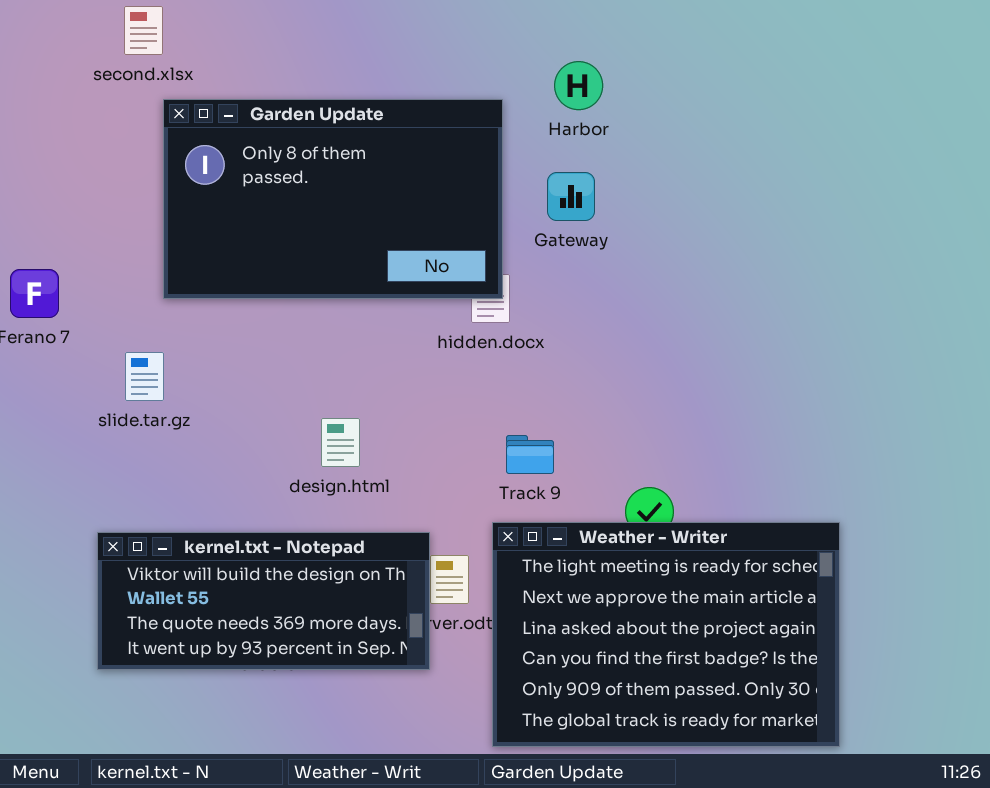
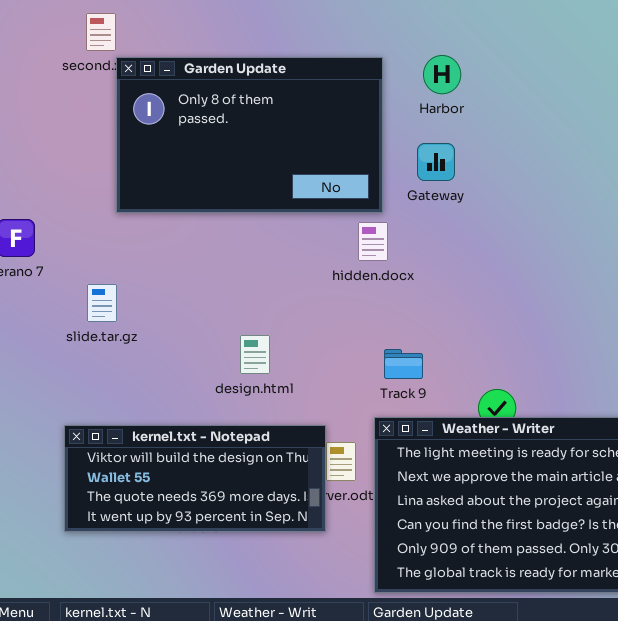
Garden Update: [163,99,503,299] -> [116,57,383,213], moved

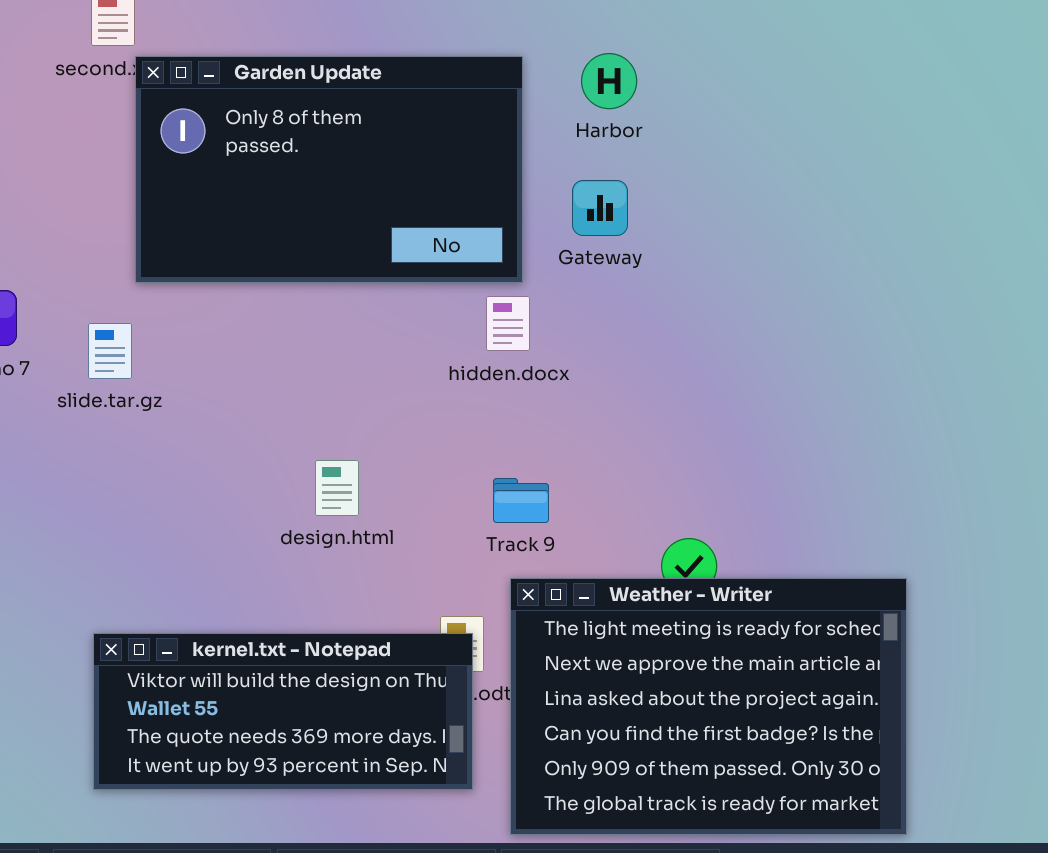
slide.tar.gz: [87,284,117,322] -> [88,323,132,379], moved
Track 9: [384,349,423,379] -> [493,478,549,523], moved
kernel.txt - Notepad: [64,425,326,532] -> [93,633,473,790], moved

